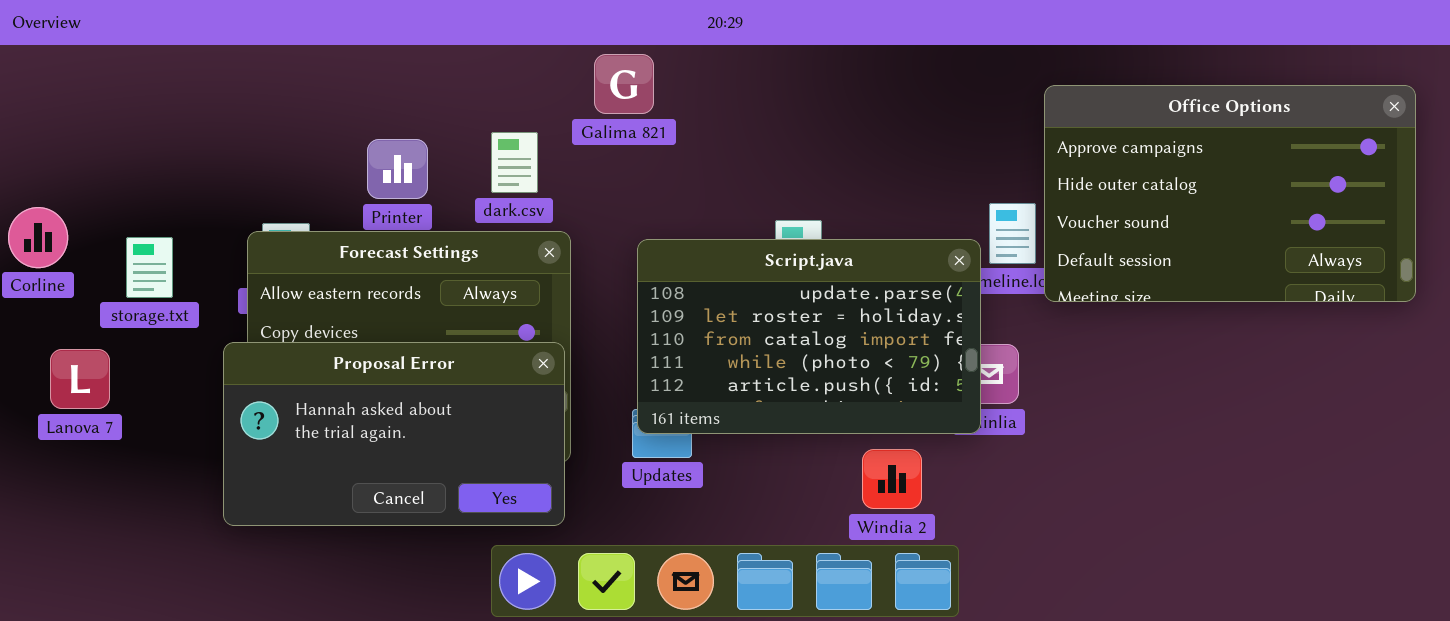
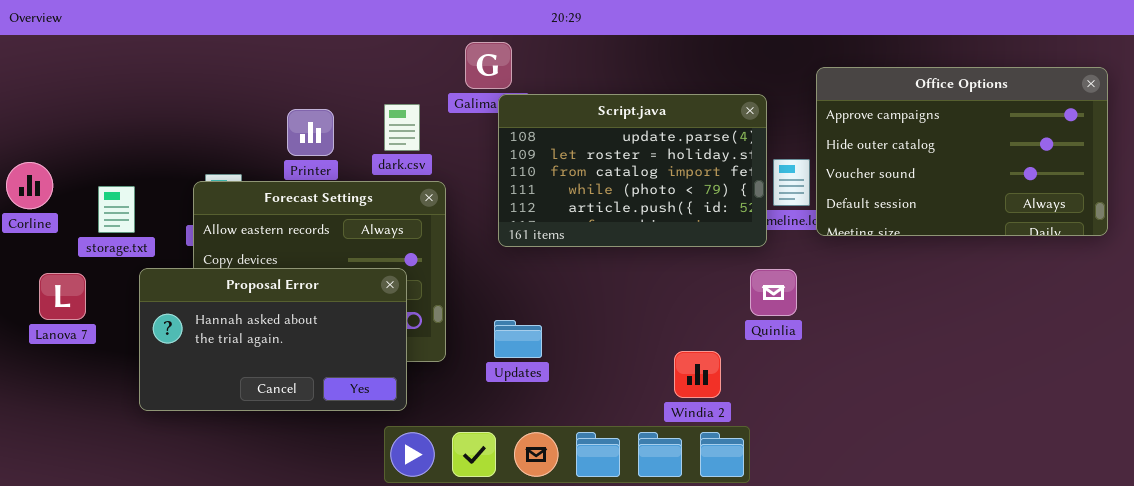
Script.java: [637,239,981,434] -> [498,94,767,247], moved
Proposal Error: [223,342,565,526] -> [139,268,407,411], moved

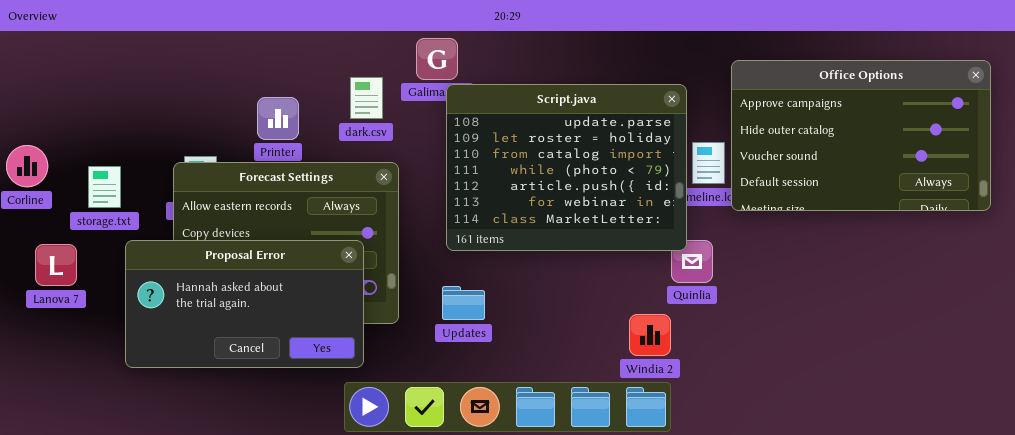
Script.java: [498,94,767,247] -> [446,84,687,251], resized
dark.csv: [384,104,420,151] -> [350,77,383,119], moved
Windia 2: [674,351,721,398] -> [629,314,671,356], moved

